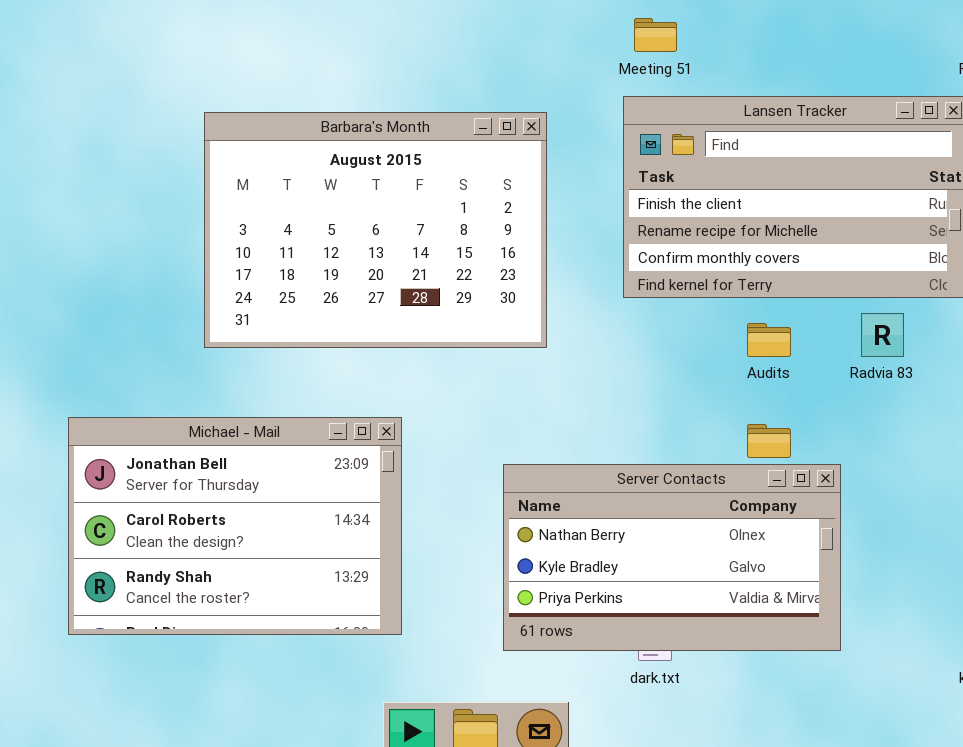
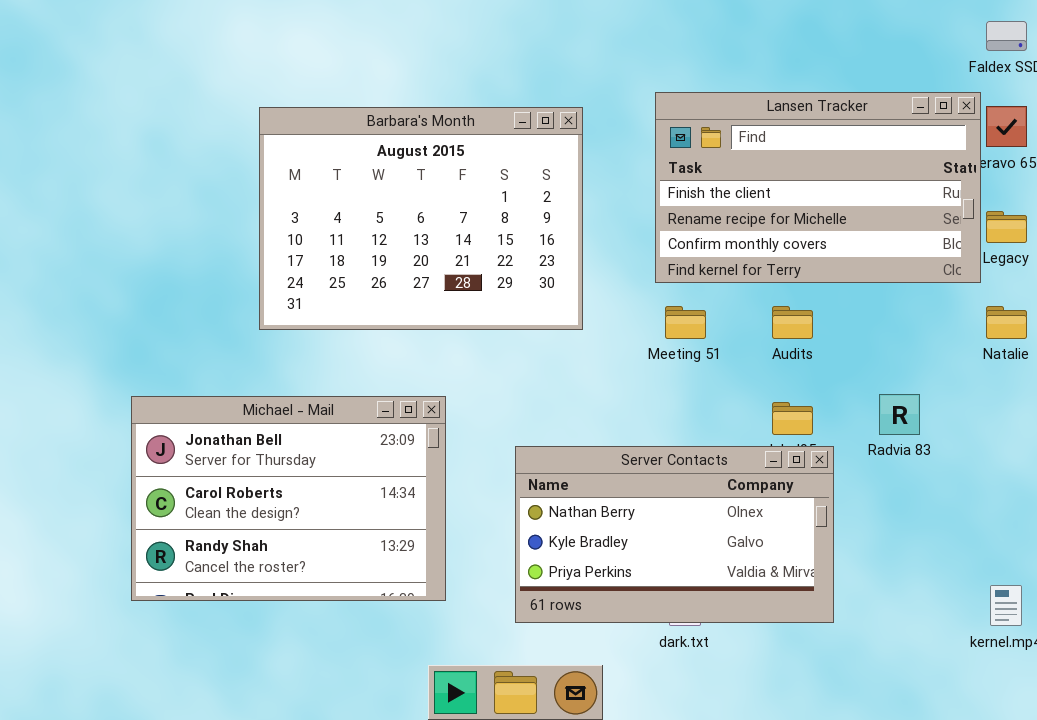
Meeting 51: [634,18,677,52] -> [665,306,706,339], moved
Radvia 83: [861,313,904,357] -> [879,394,920,435], moved
Server Contacts: [503,464,841,651] -> [515,446,834,623], moved

